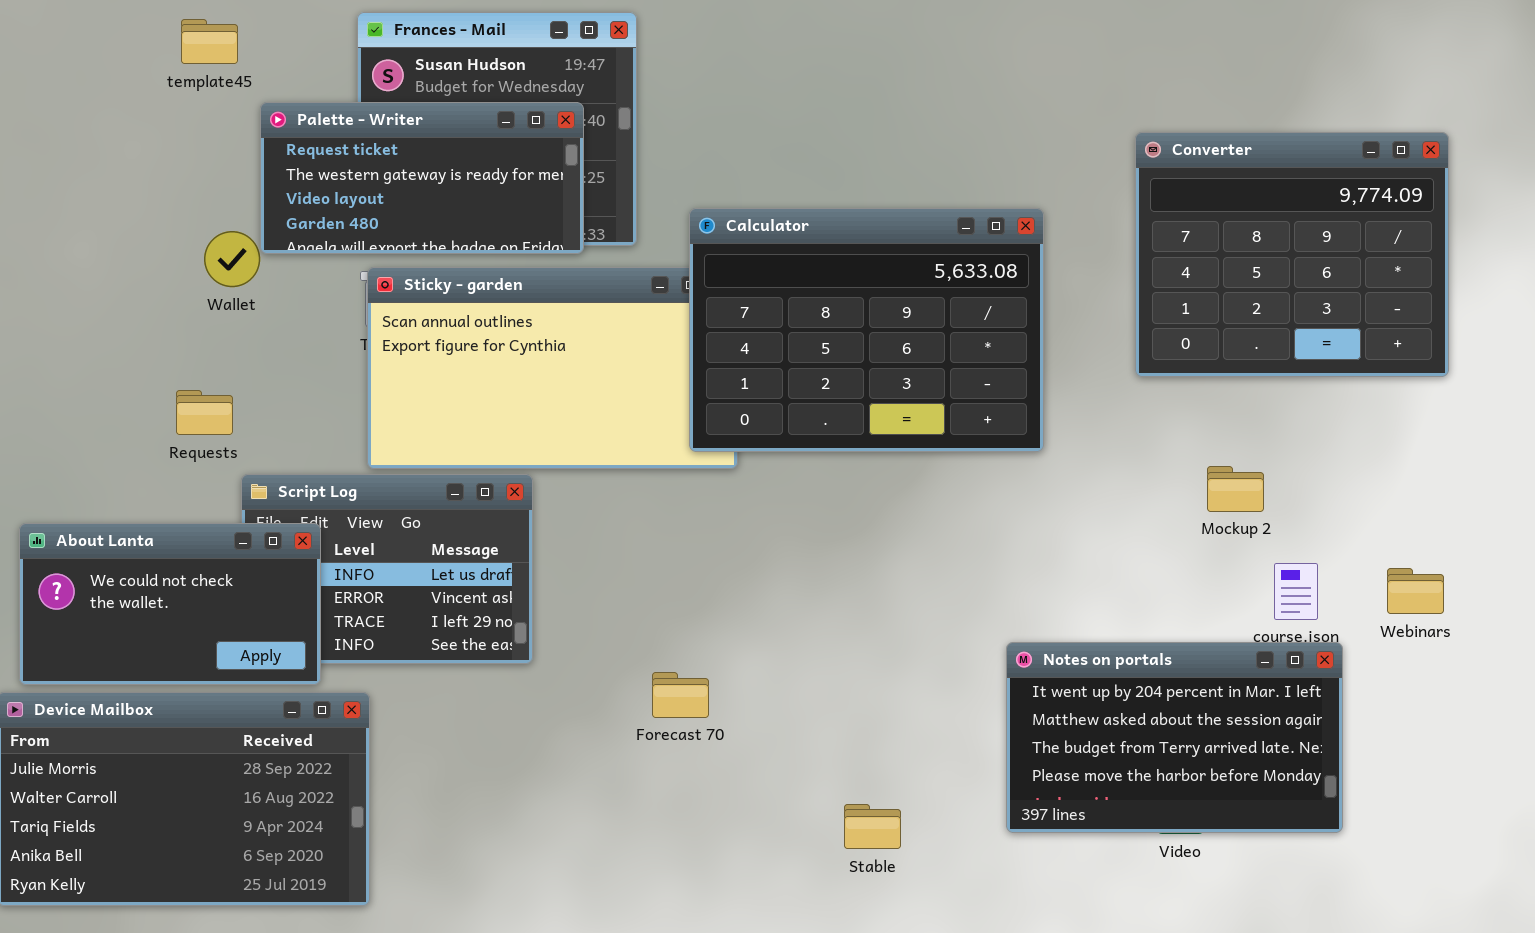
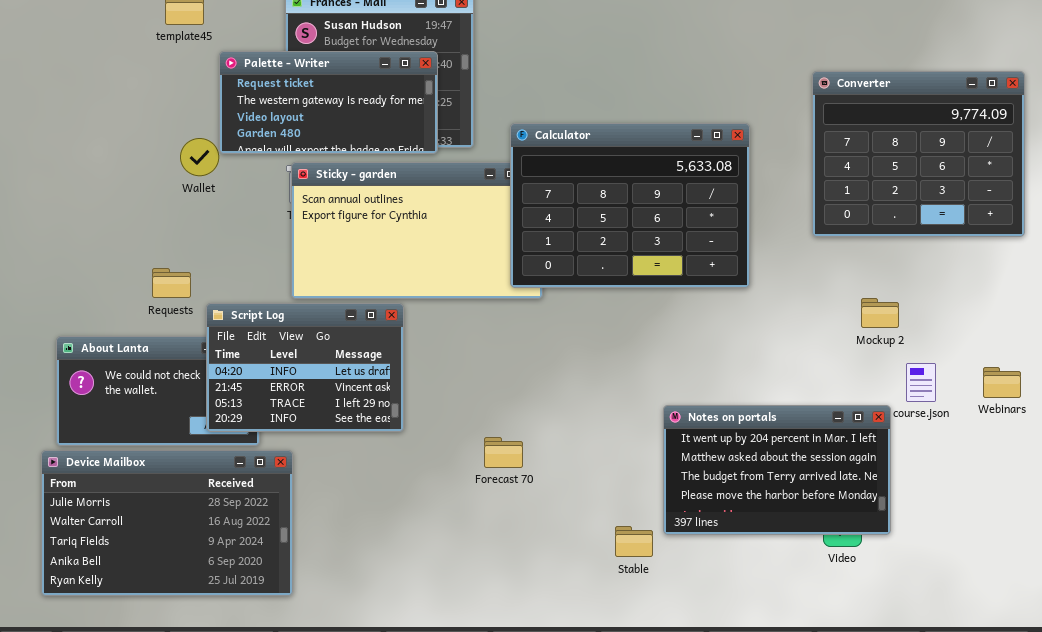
Requests: [176,390,233,435] -> [152,268,191,298], moved
Script Log: [241,474,533,664] -> [206,303,404,432], raised
Notes on portals: [1006,642,1343,833] -> [663,405,891,535], moved

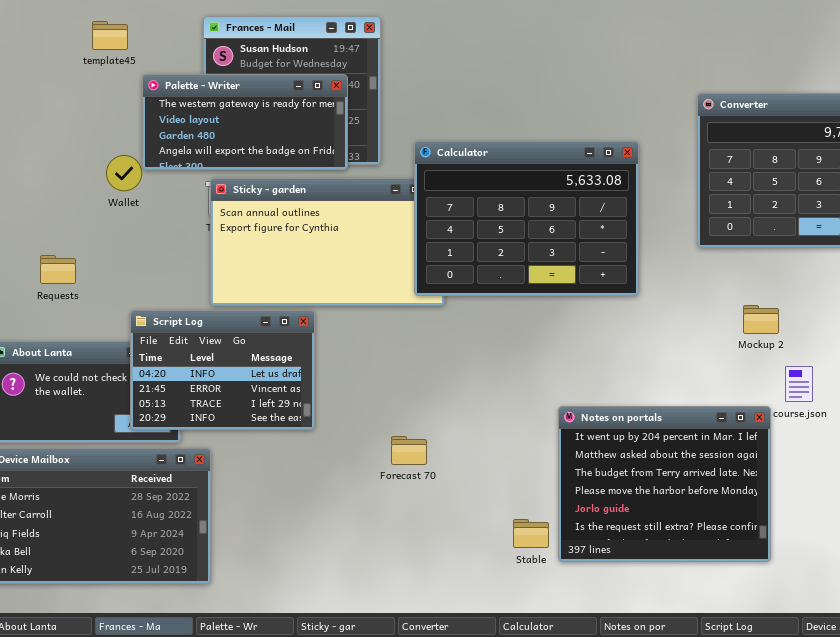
Palette - Writer: [219,51,438,154] -> [142,74,348,170], scrolled down 1 row
Requests: [152,268,191,298] -> [40,255,76,284], moved
Notes on portals: [663,405,891,535] -> [558,406,771,562], resized

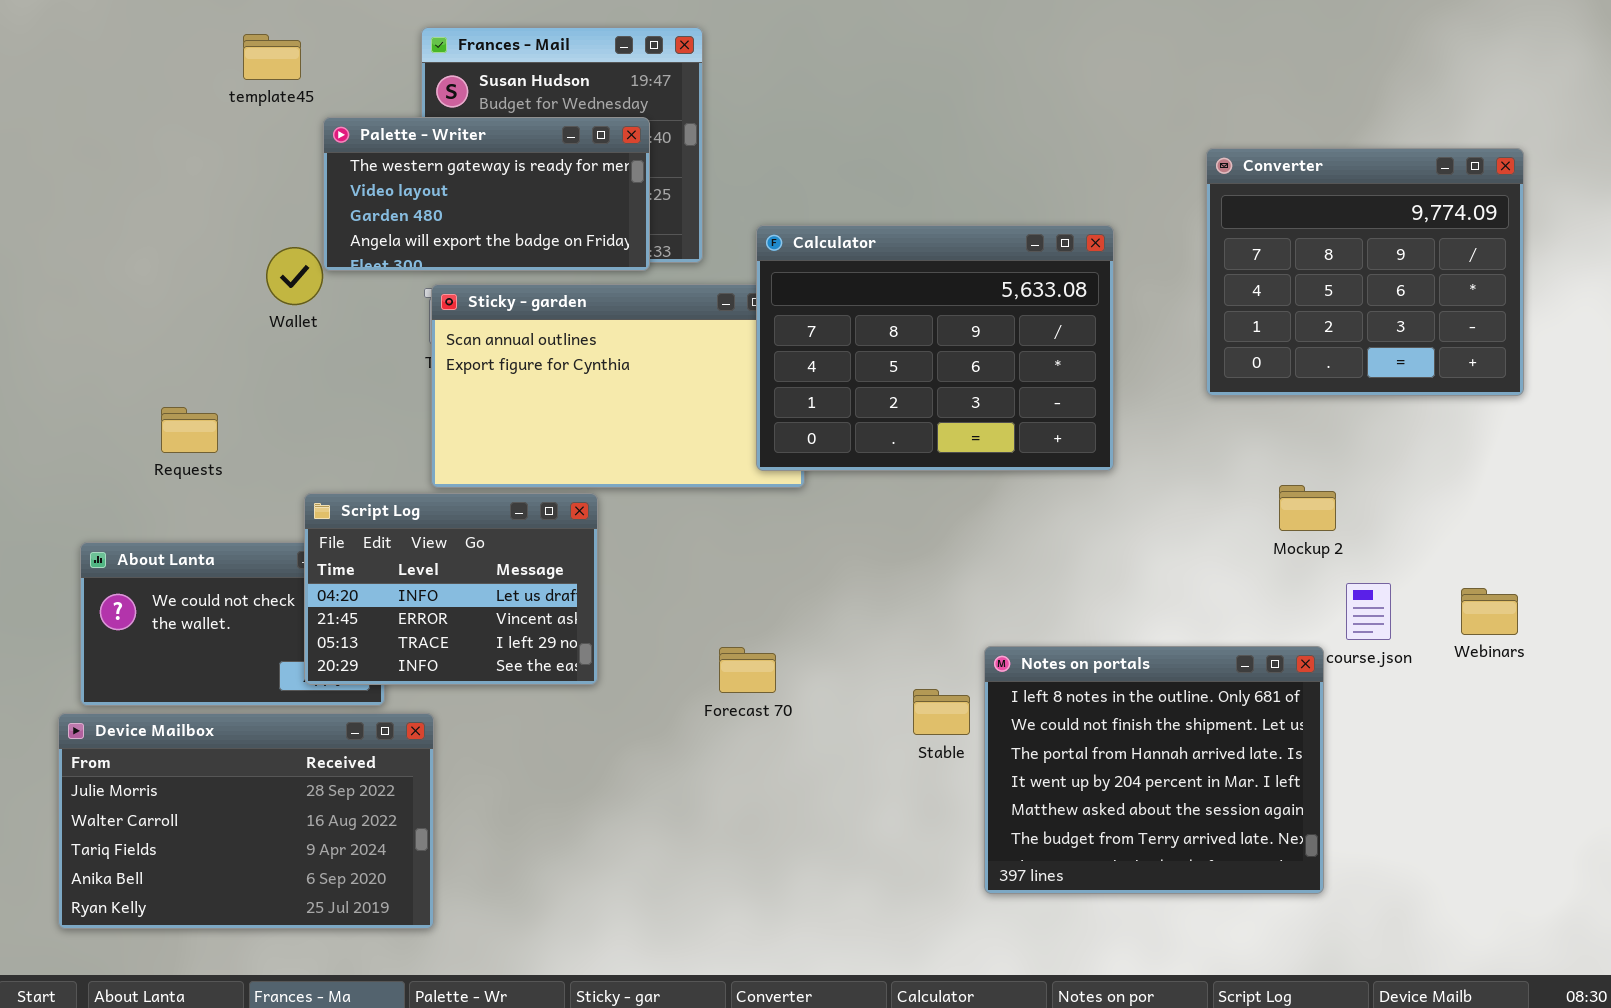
Notes on portals: [558,406,771,562] -> [984,646,1324,894], scrolled up 3 rows
Forecast 70: [391,436,427,465] -> [719,647,776,693], moved
Stable: [513,519,549,548] -> [913,689,970,735], moved

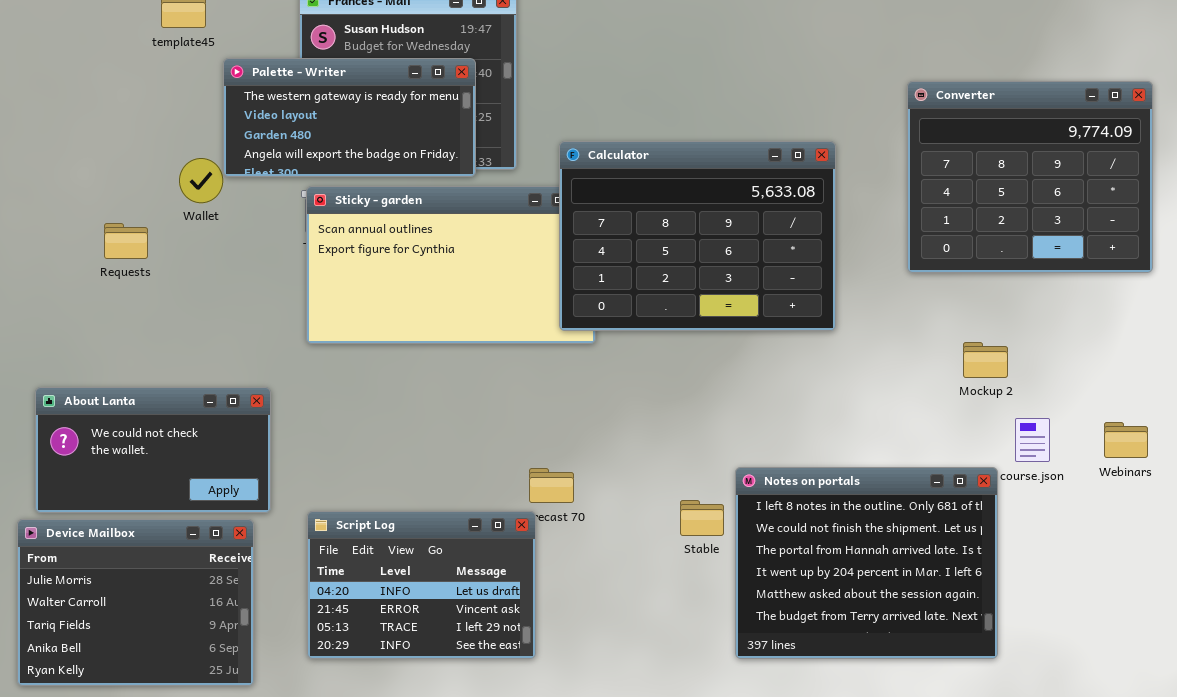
Requests: [161,407,218,453] -> [104,223,148,259], moved
Script Log: [304,493,598,685] -> [307,511,536,659], moved
Device Mailbox: [58,713,434,929] -> [17,519,254,686], resized

